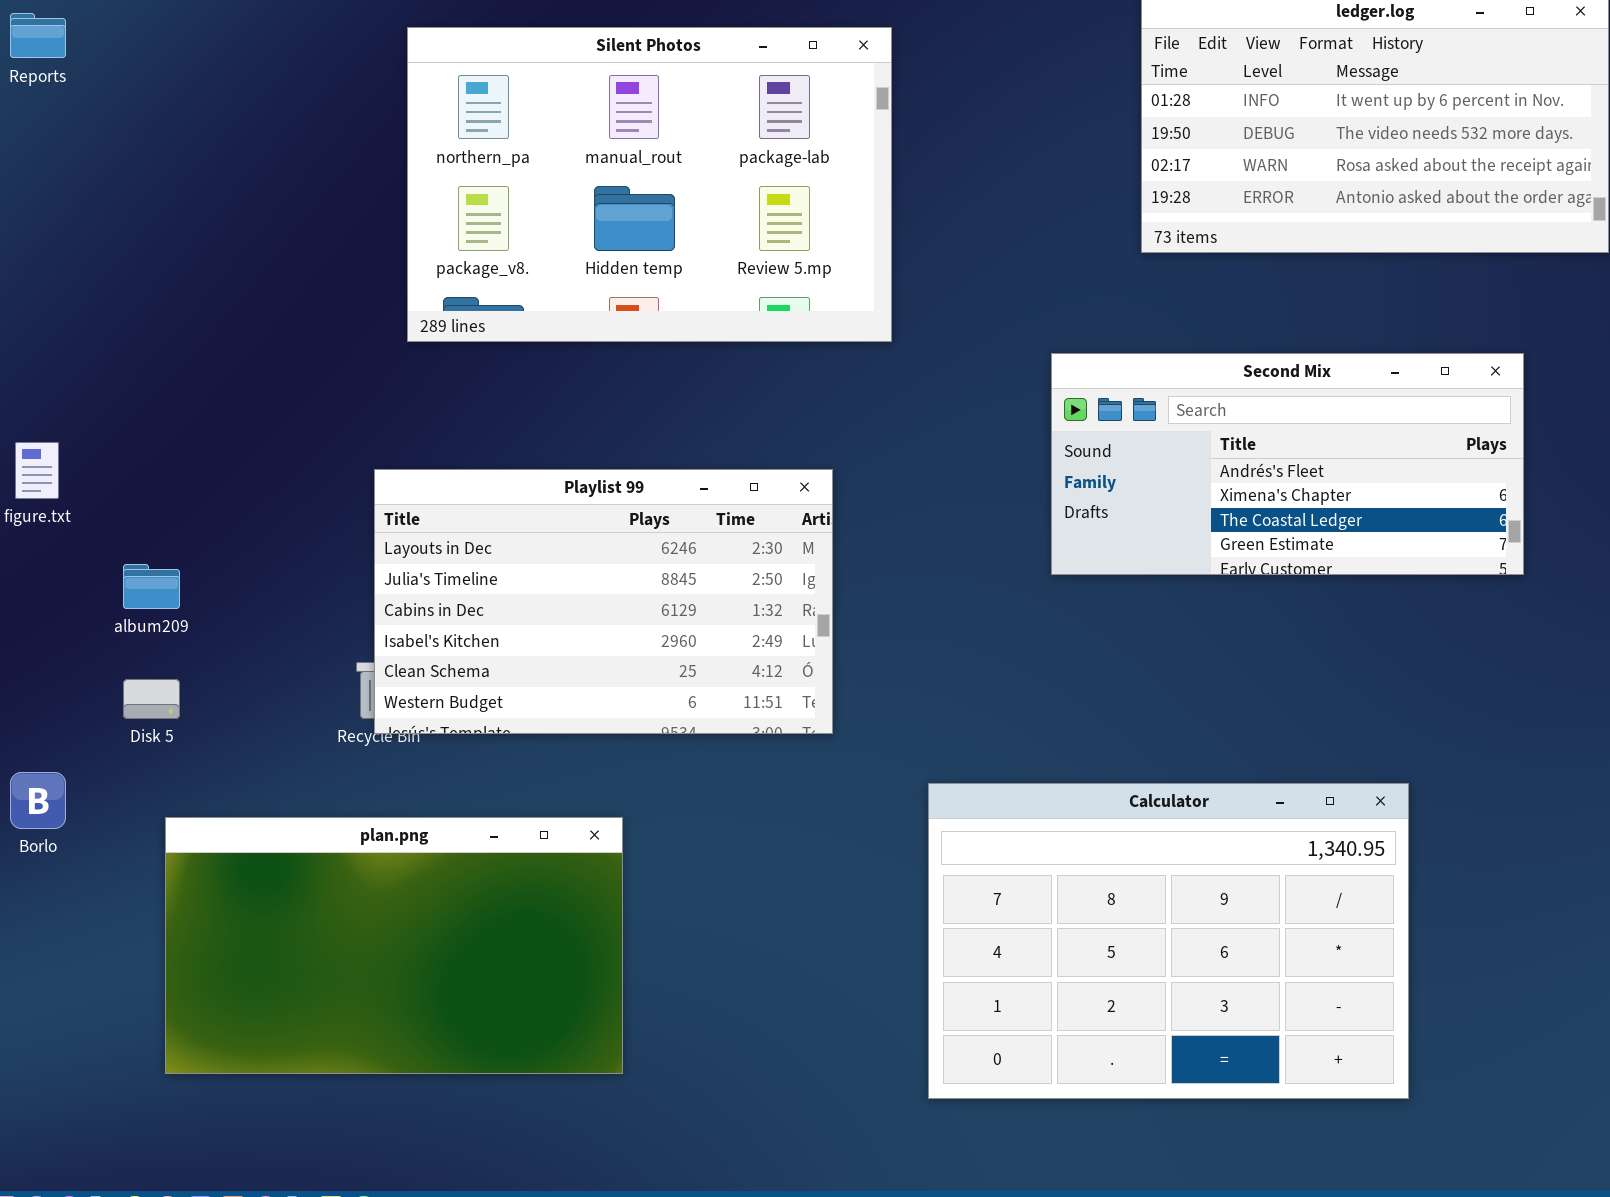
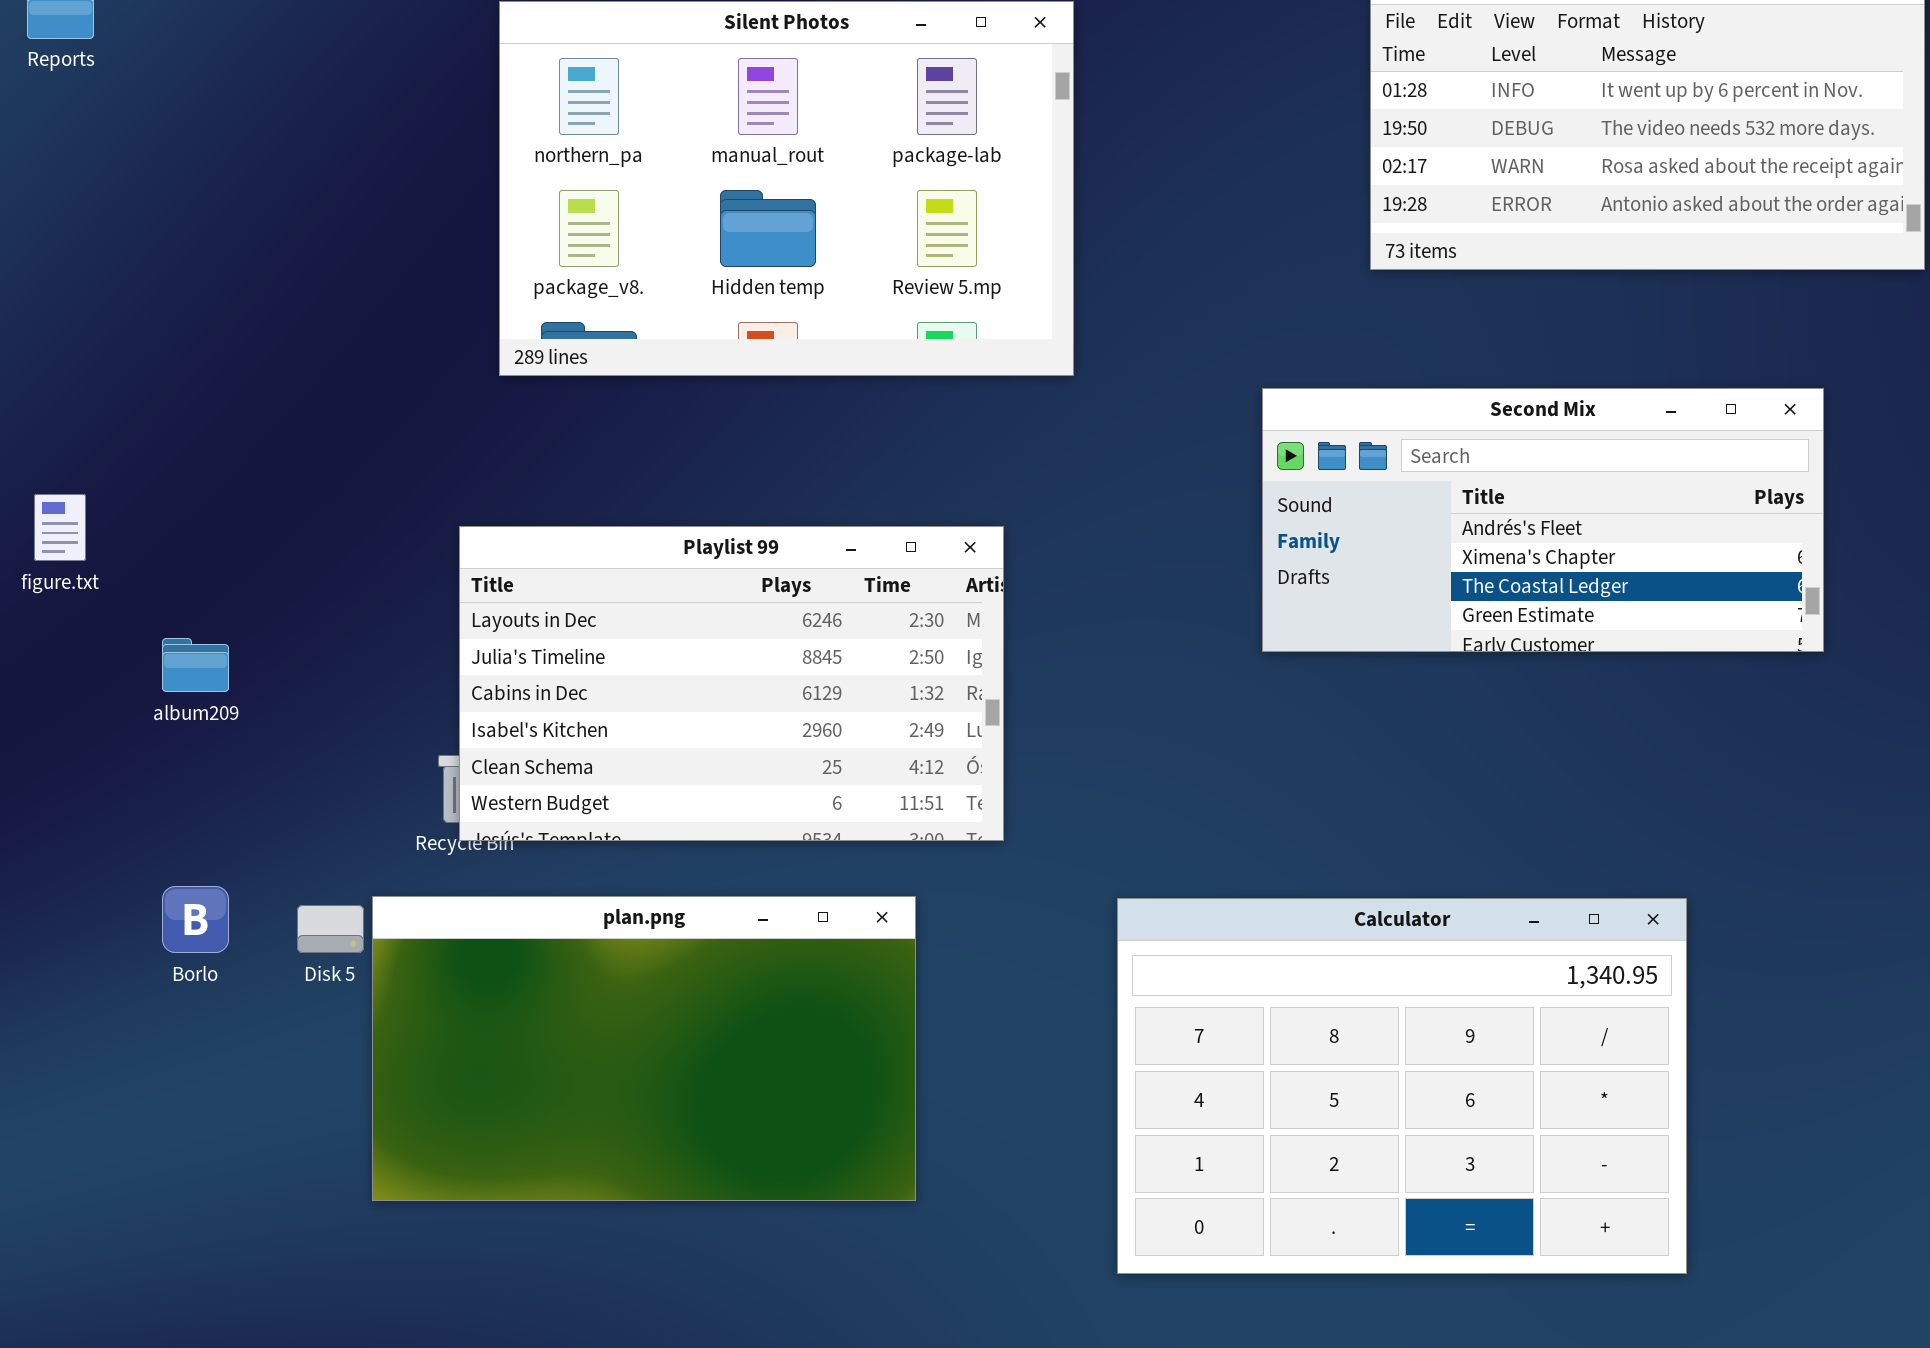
Disk 5: [123,679,180,719] -> [297,905,364,953], moved
Borlo: [10,772,66,829] -> [162,886,229,953], moved
plan.png: [165,817,623,1074] -> [372,896,916,1201], moved

